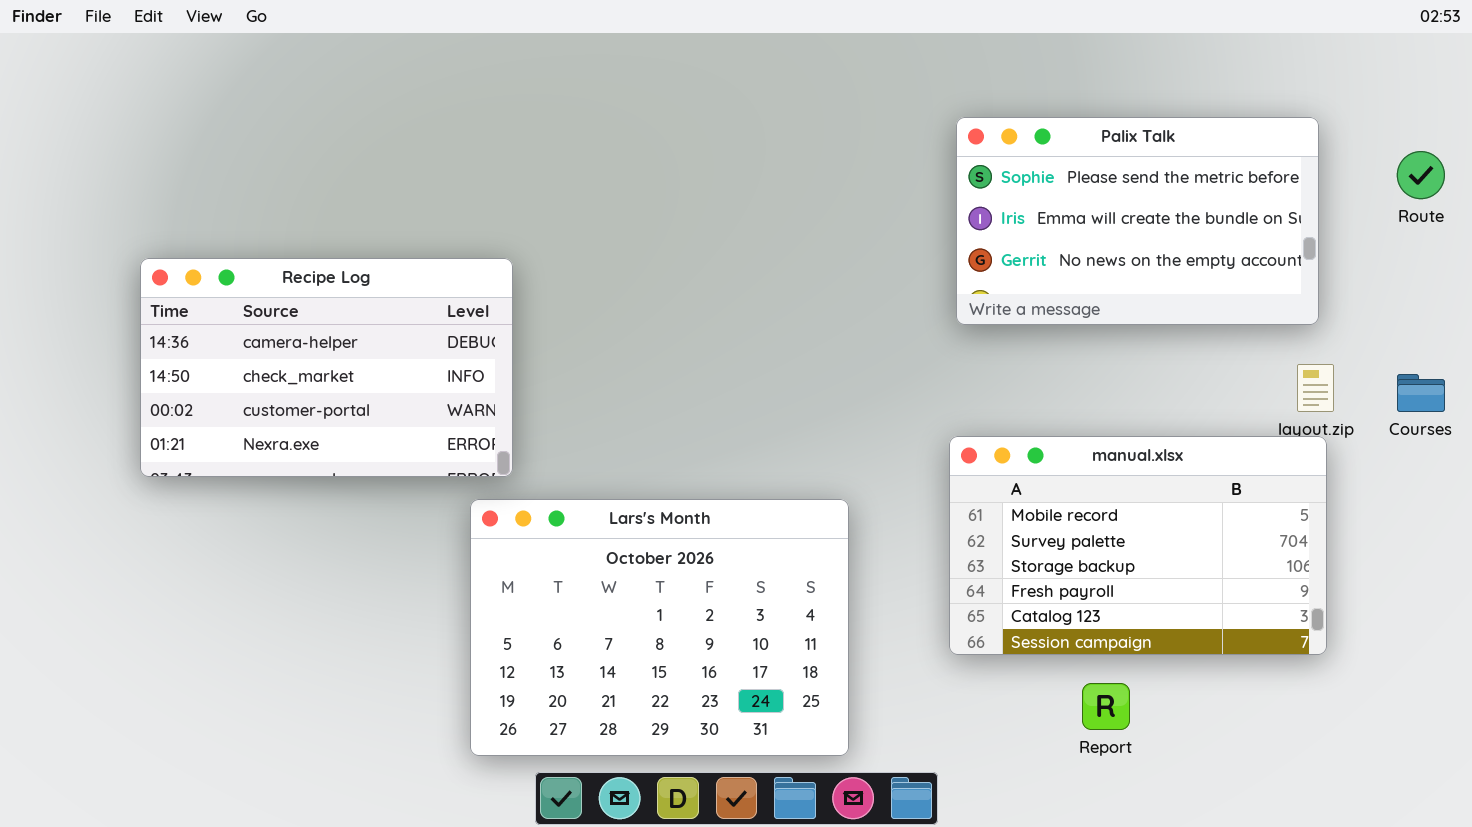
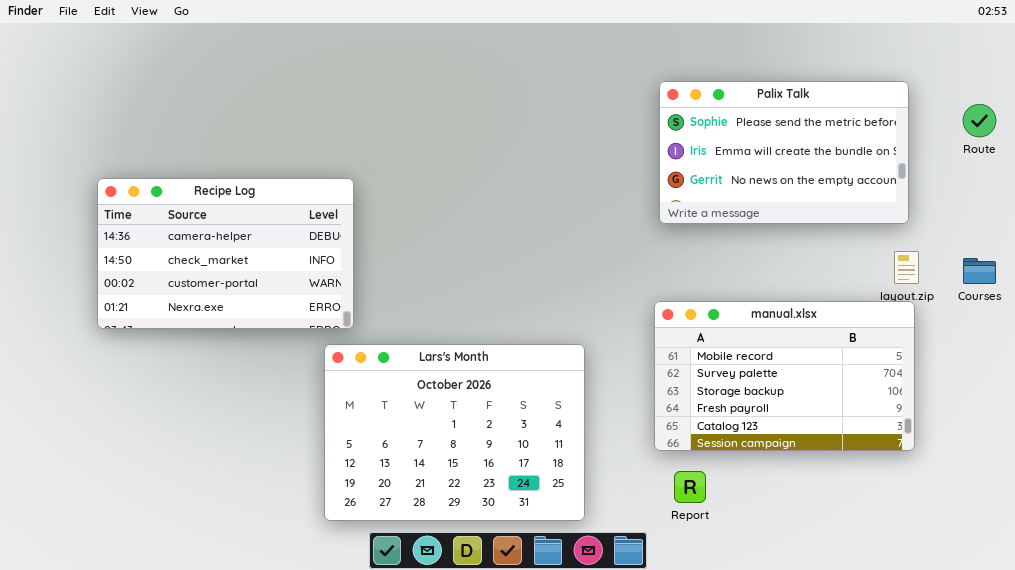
Report: [1082,683,1130,730] -> [674,471,706,503], moved

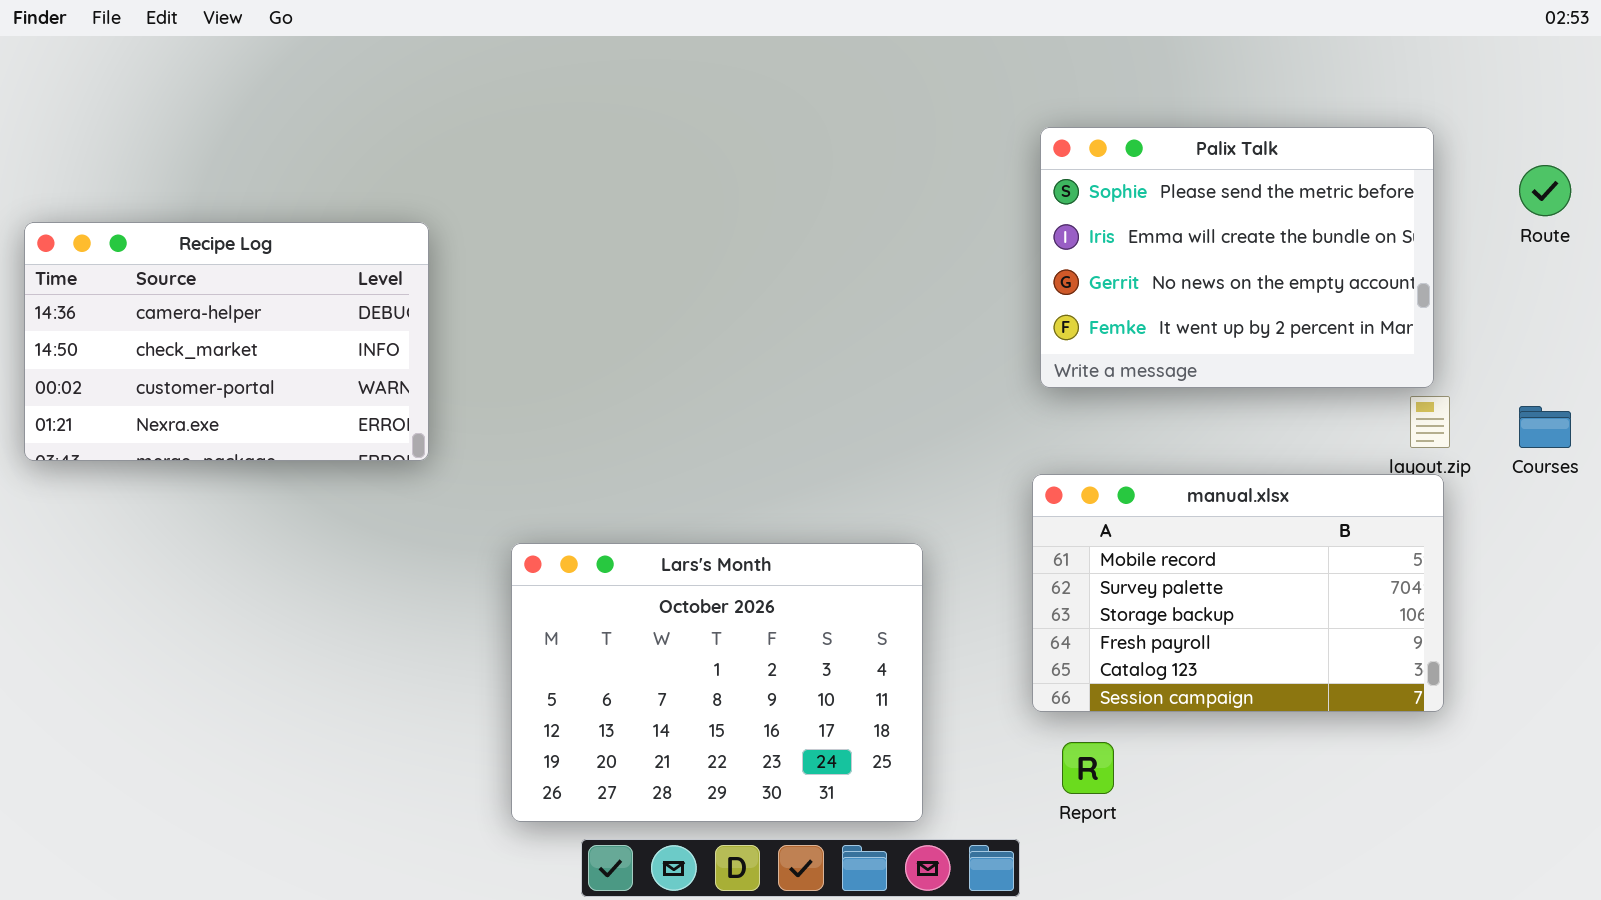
Palix Talk: [659,81,909,224] -> [1040,127,1434,388], resized
Recipe Log: [97,178,354,329] -> [24,222,429,461], moved

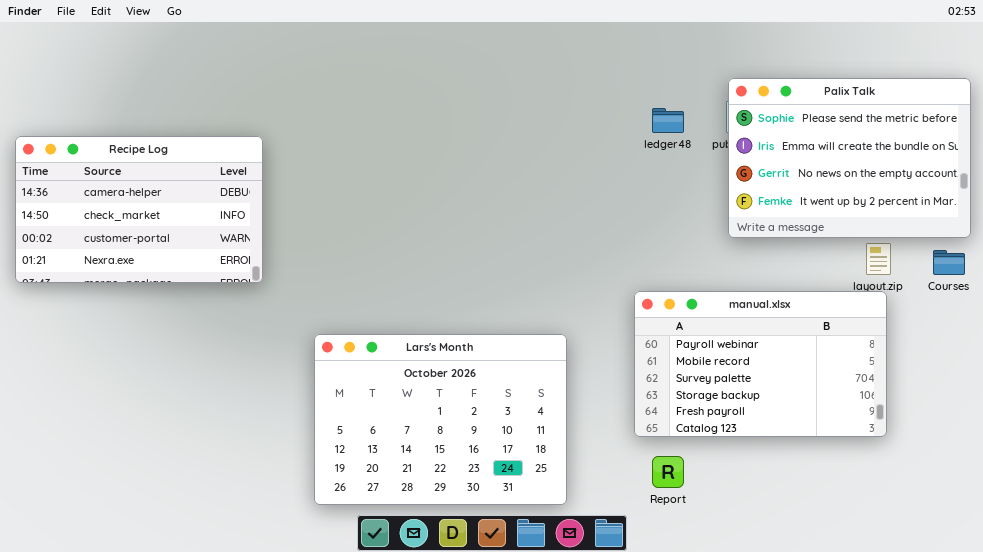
Palix Talk: [1040,127,1434,388] -> [728,78,971,238], moved
manual.xlsx: [1032,474,1444,712] -> [634,291,887,437], scrolled up 1 row

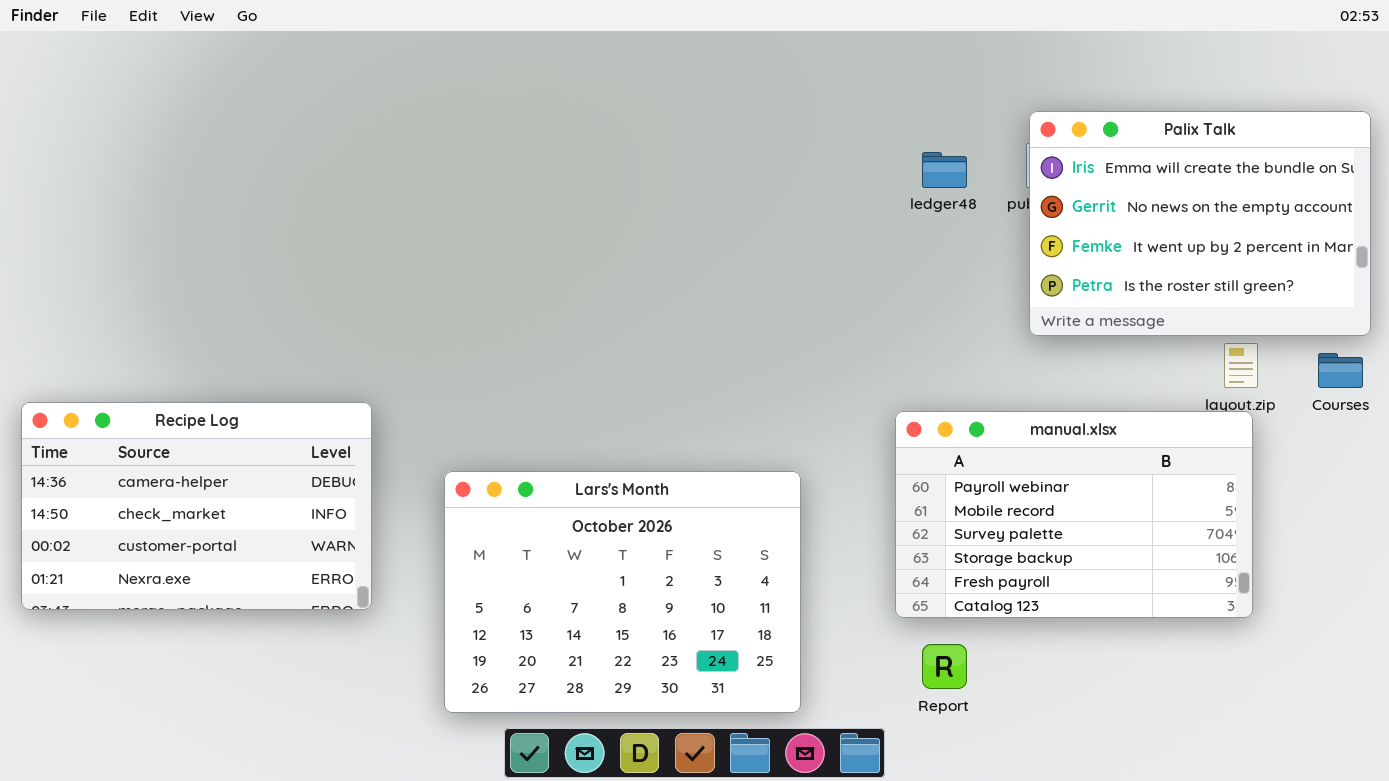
Palix Talk: [728,78,971,238] -> [1029,111,1371,336], scrolled down 1 row
Recipe Log: [15,136,263,283] -> [21,402,372,610], moved

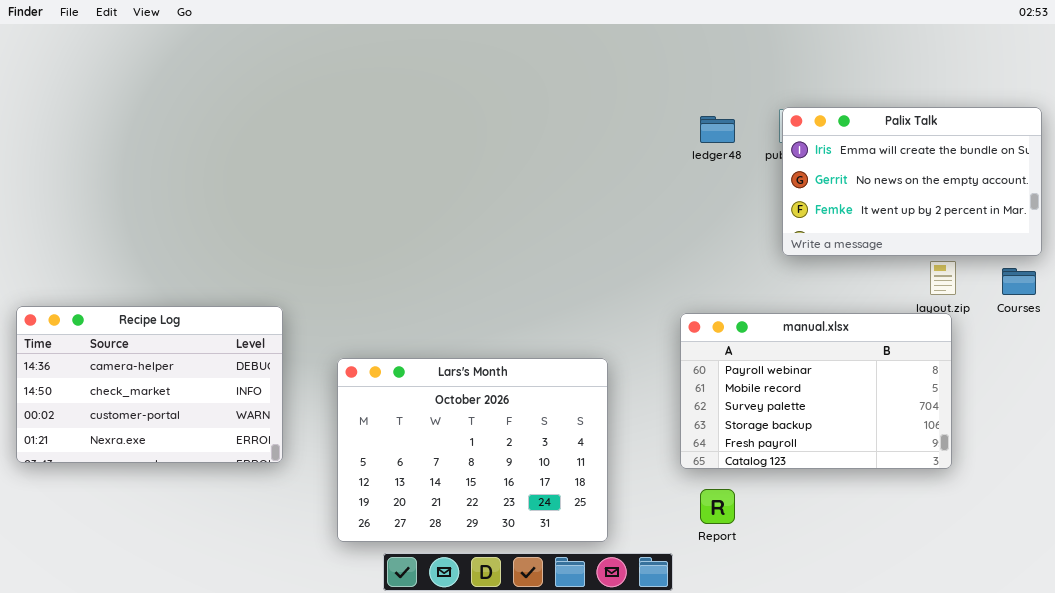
Palix Talk: [1029,111,1371,336] -> [782,107,1042,256], resized

